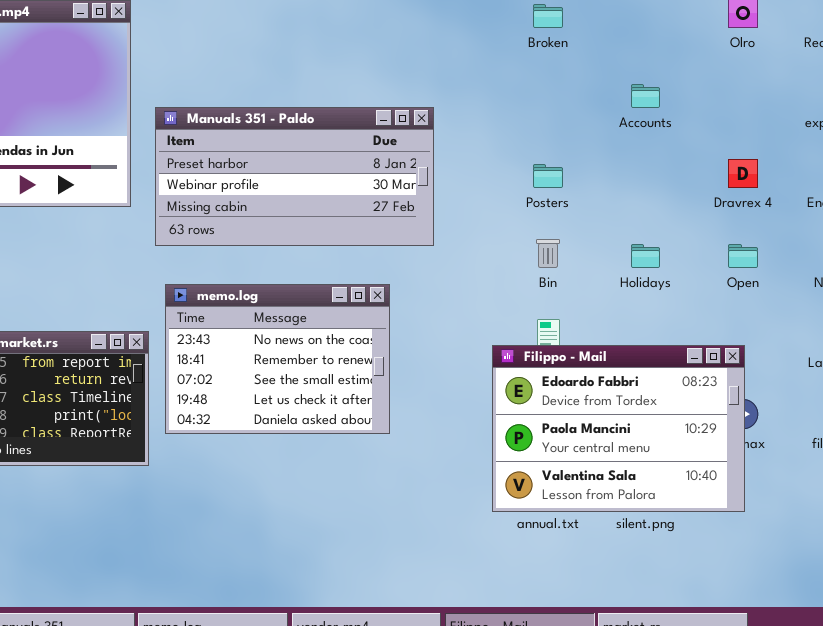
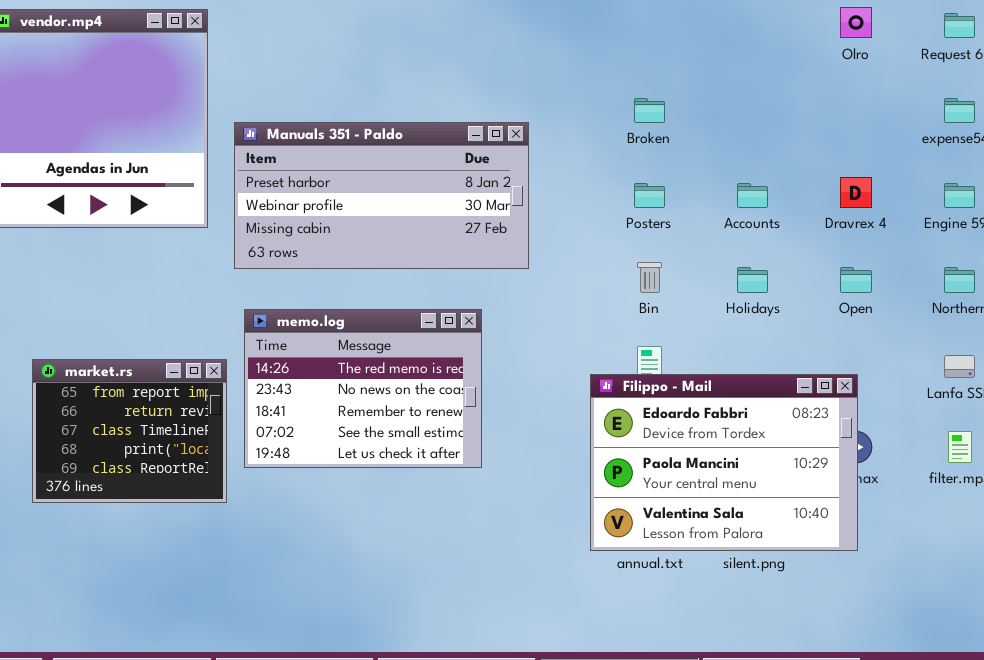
Broken: [533,4,563,28] -> [634,98,665,123], moved
Accounts: [631,84,660,108] -> [737,183,768,208], moved
memo.log: [165,284,390,434] -> [244,309,482,468], scrolled up 1 row

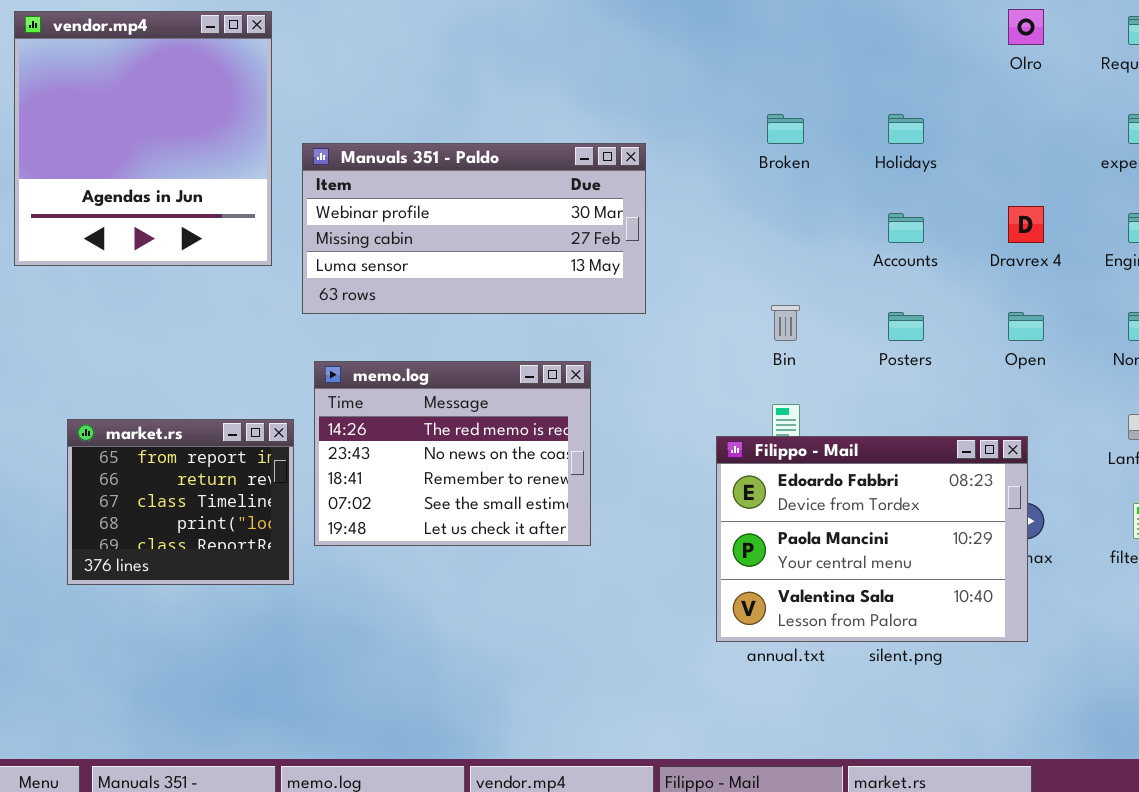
Manuals 351 - Paldo: [234,122,529,269] -> [302,143,646,314], scrolled down 1 row
Posters: [634,183,665,208] -> [888,312,924,341], moved
Holidays: [737,267,768,293] -> [888,114,924,144], moved

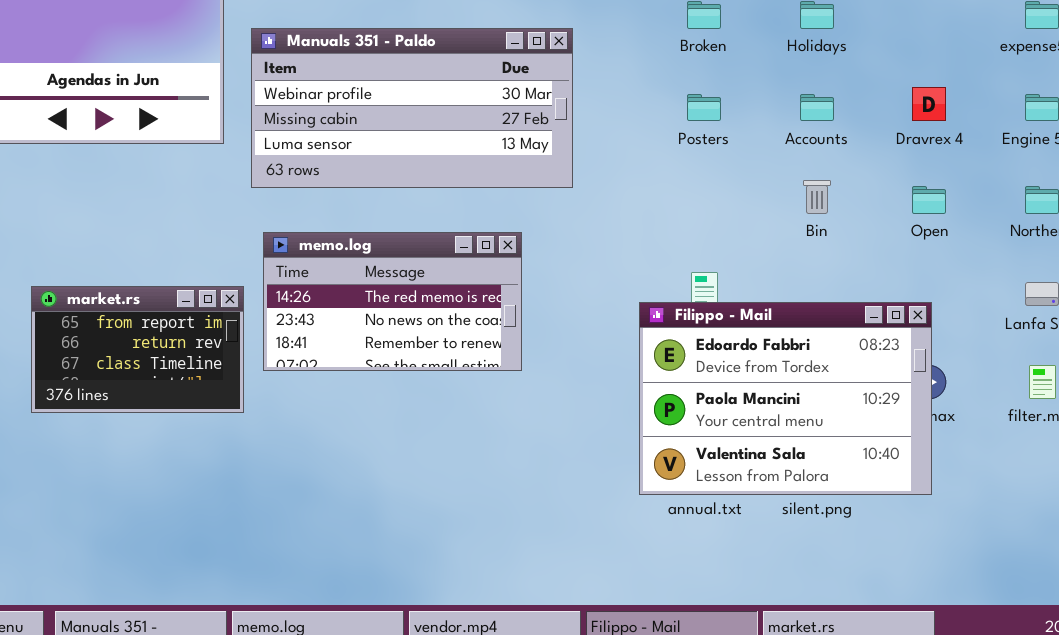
Bin: [771,305,800,341] -> [803,180,831,214], moved
Posters: [888,312,924,341] -> [687,94,721,121], moved
memo.log: [314,361,591,546] -> [263,232,522,371], resized
market.rs: [67,419,294,585] -> [31,286,244,413], resized

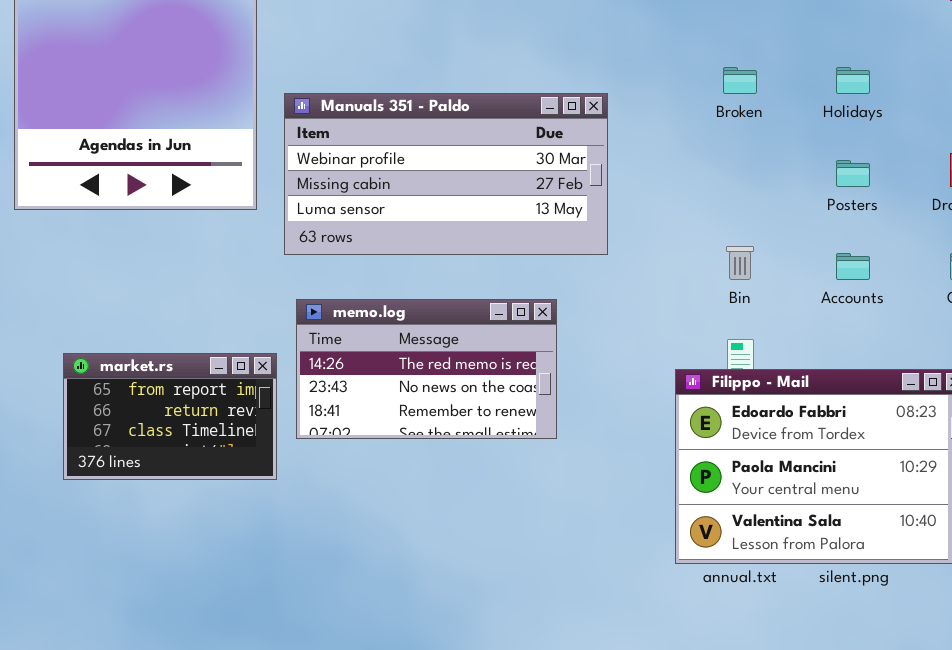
Posters: [687,94,721,121] -> [836,160,870,187], moved
Accounts: [800,94,834,121] -> [836,253,870,280], moved
Bin: [803,180,831,214] -> [726,246,754,280], moved

